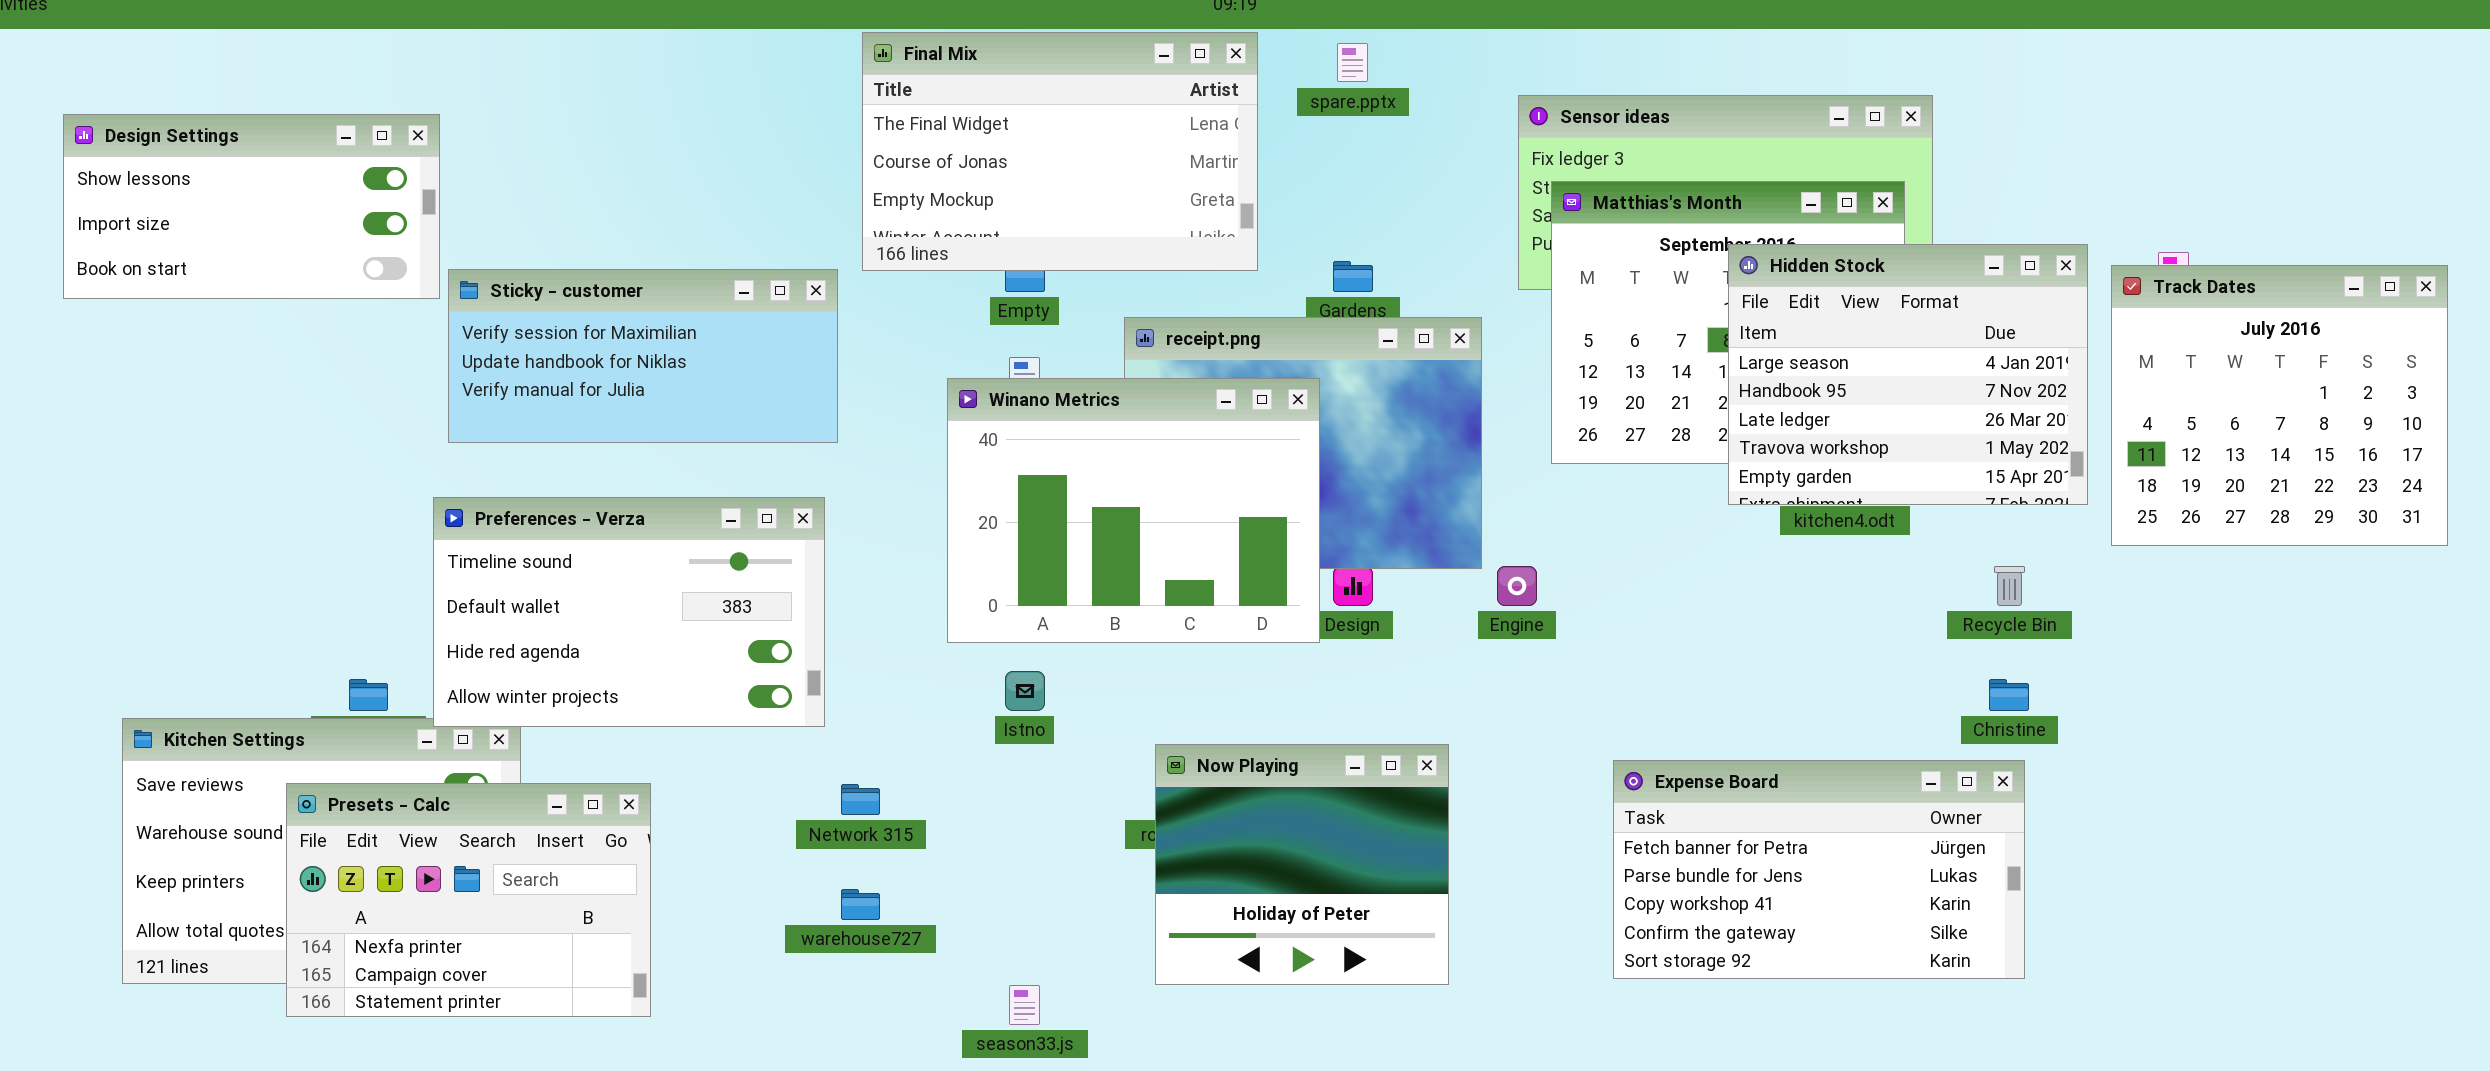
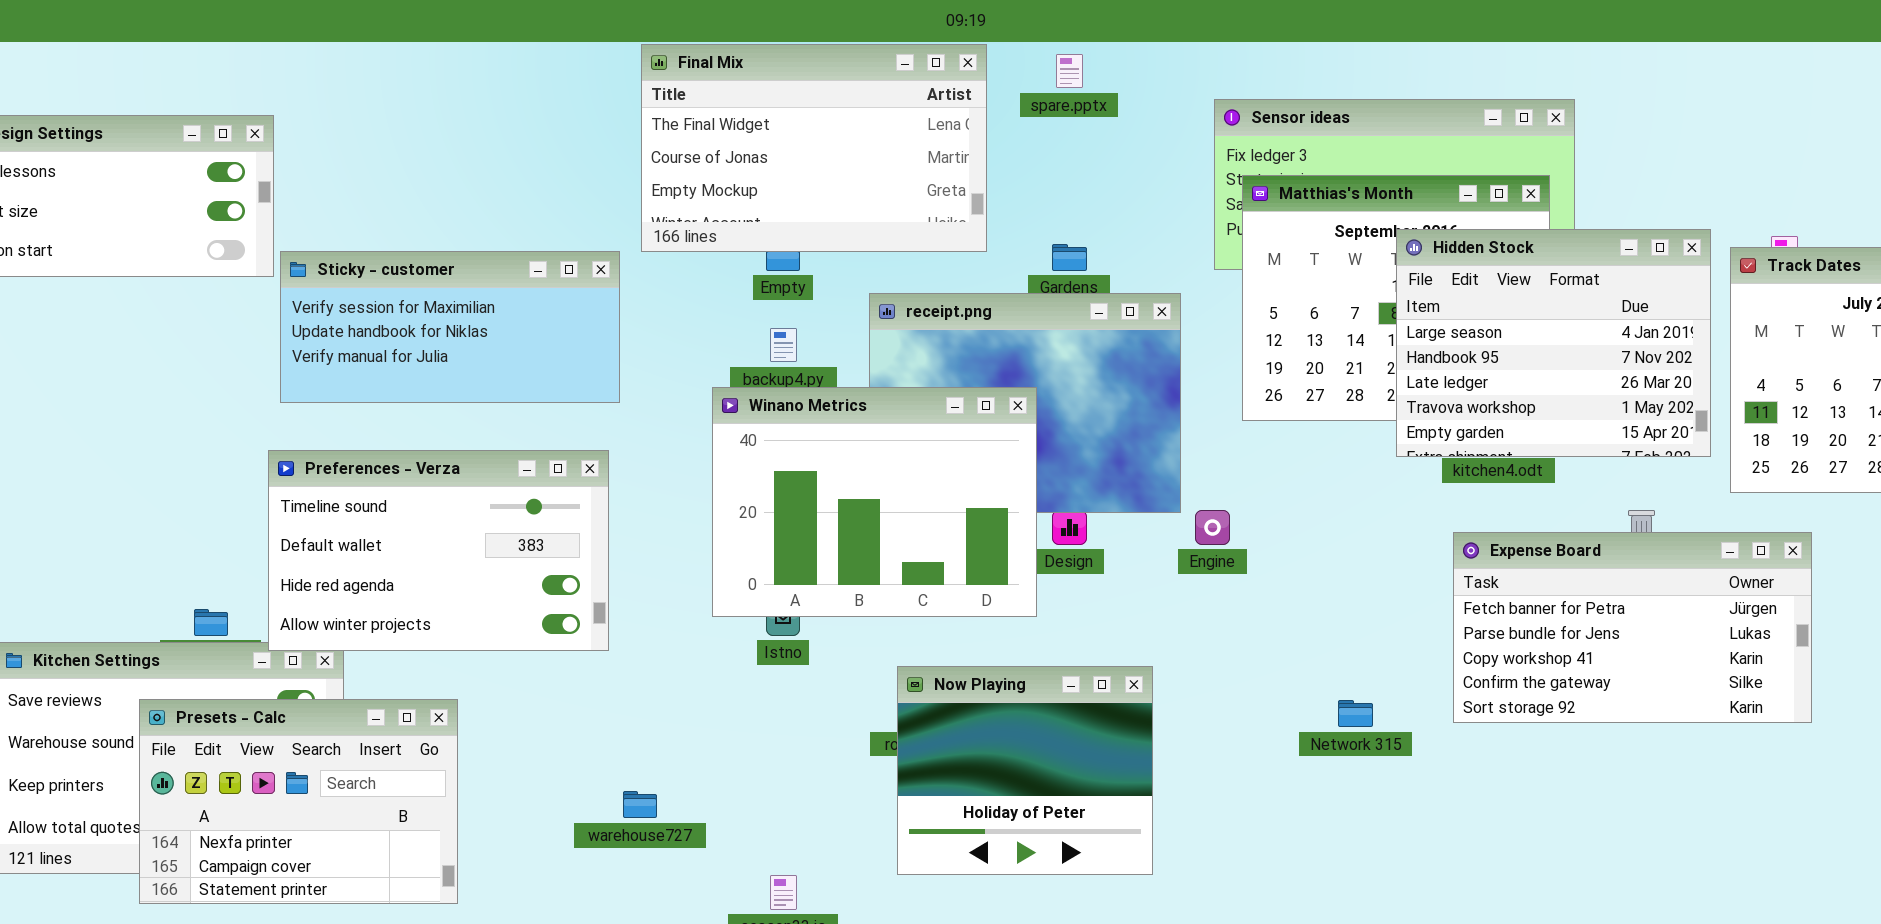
Winano Metrics: [947,378,1320,643] -> [712,387,1037,617], moved
Expense Board: [1613,760,2025,979] -> [1453,532,1812,723], moved
Network 315: [841,784,880,815] -> [1338,700,1373,727], moved

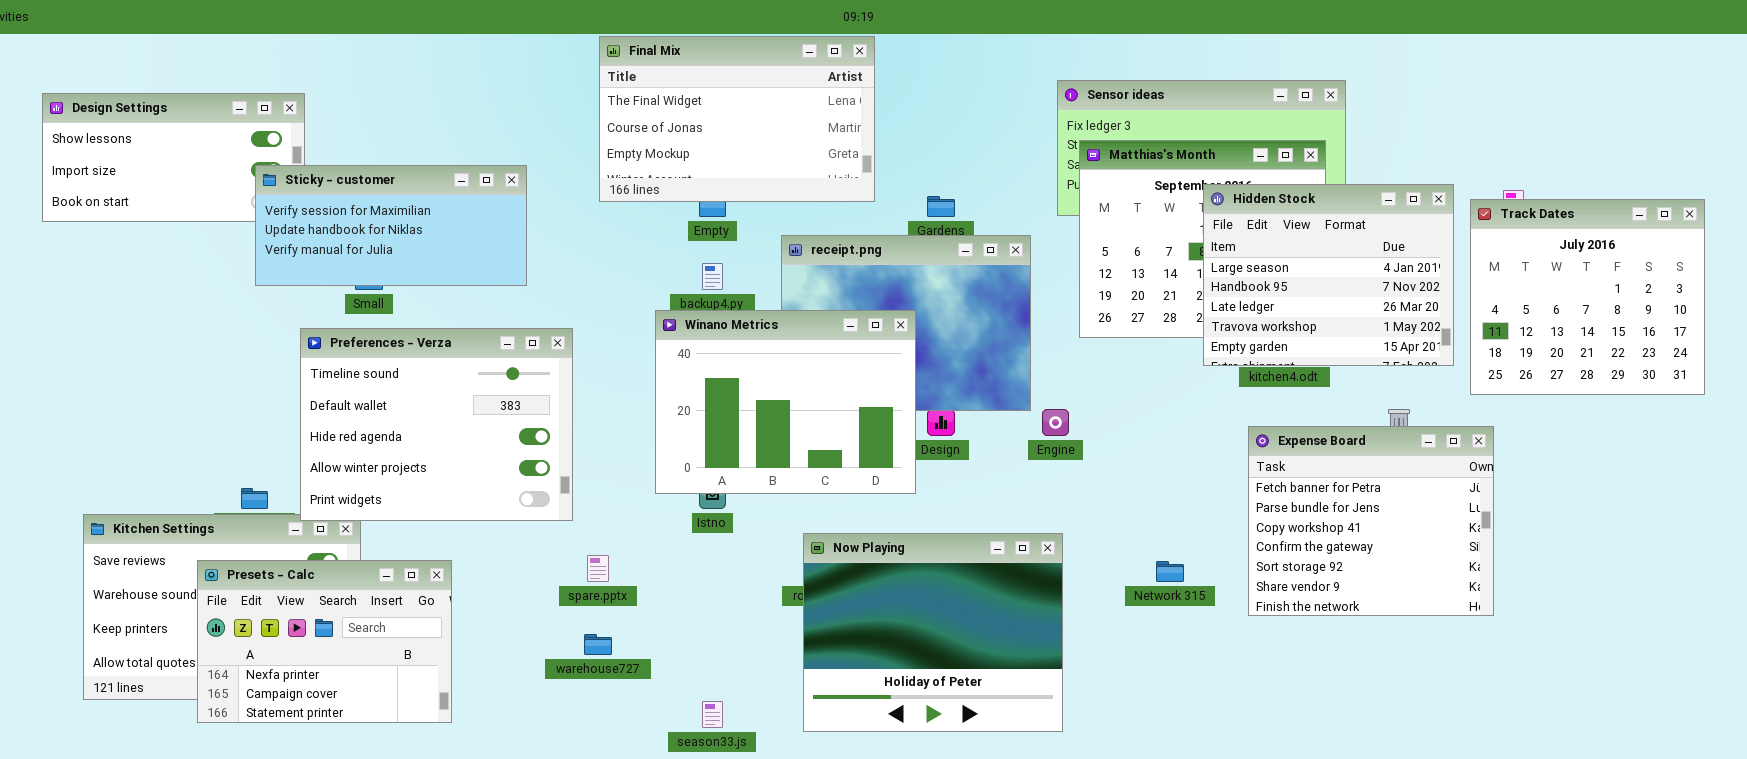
spare.pptx: [1056,54,1083,88] -> [587,555,609,582], moved
Sticky - customer: [280,251,620,403] -> [255,165,527,286], moved
Preferences - Verza: [268,450,609,651] -> [300,328,573,521], resized
Expense Board: [1453,532,1812,723] -> [1248,426,1494,616], resized
Now Playing: [897,666,1153,875] -> [803,533,1063,732], resized

